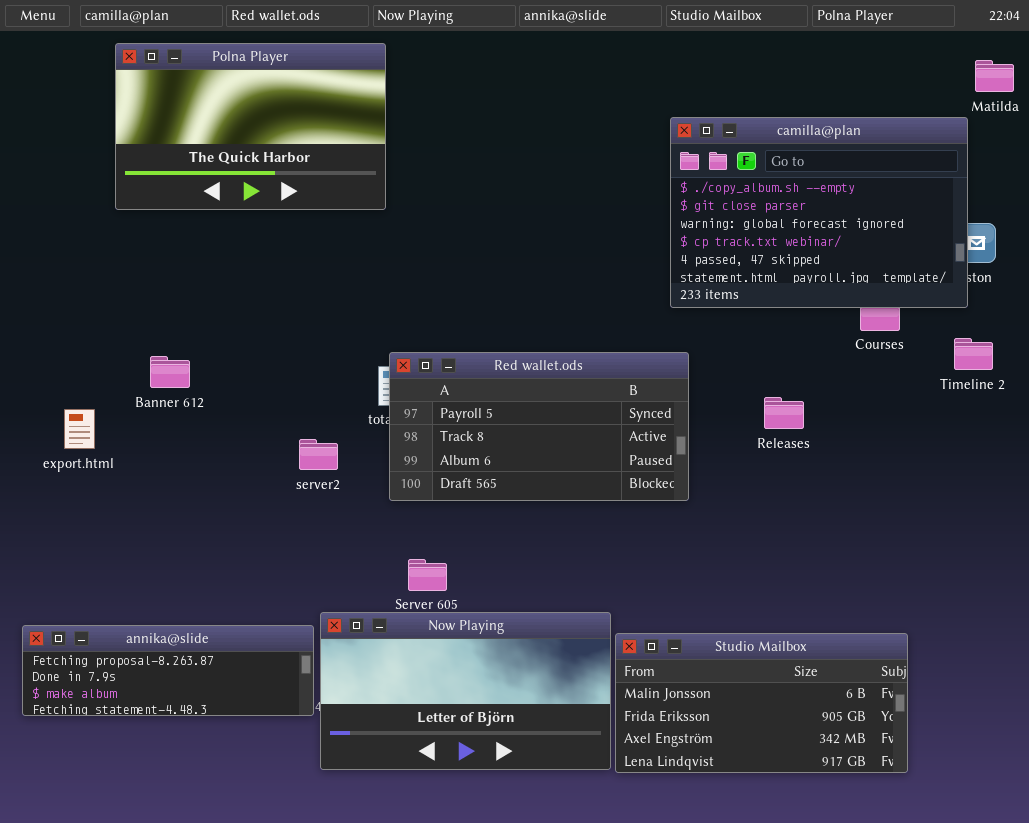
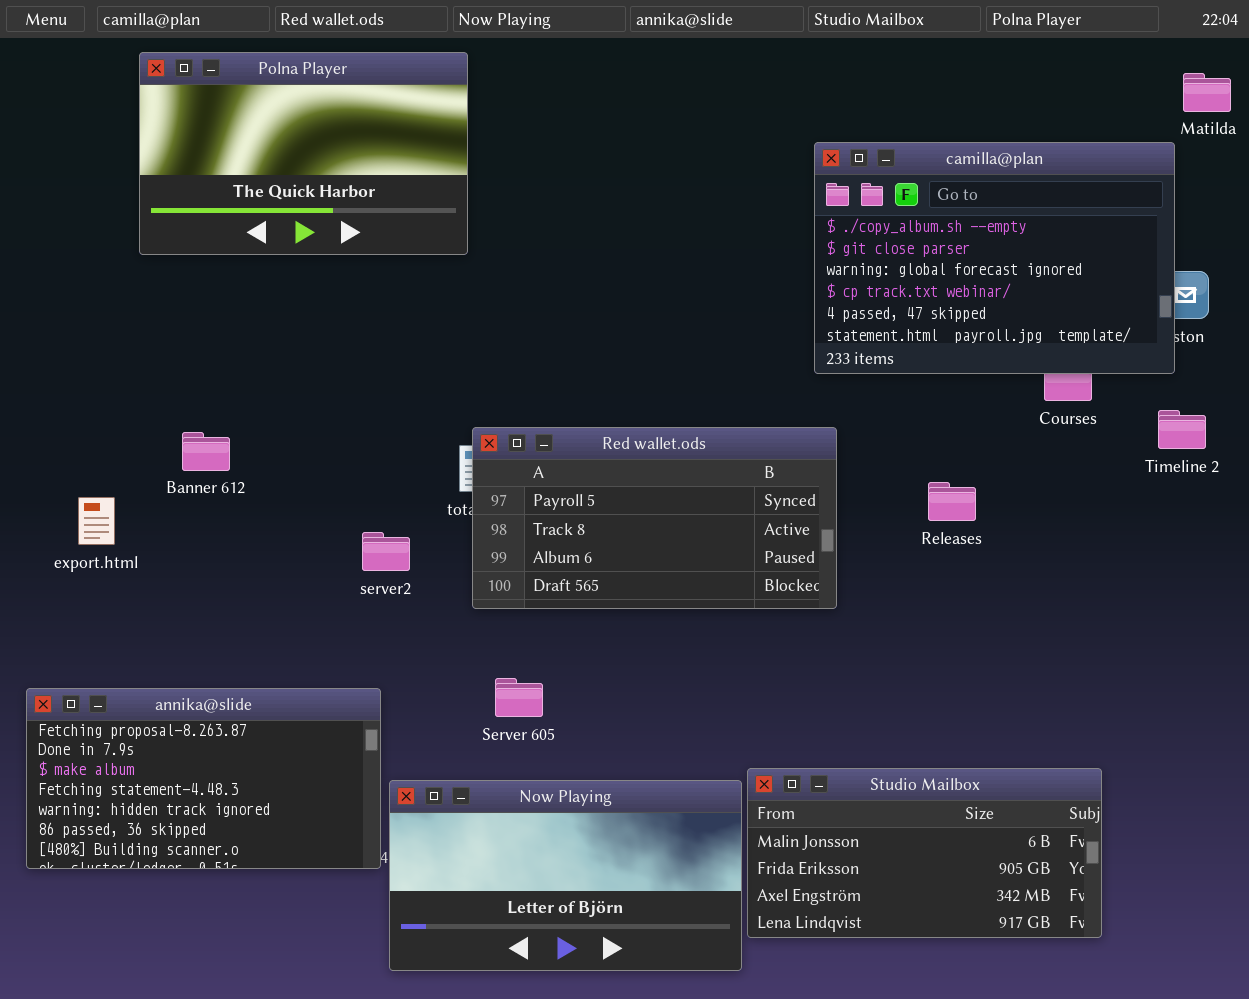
Now Playing: [320,612,611,770] -> [389,780,742,971], moved
annika@slide: [22,625,314,716] -> [26,688,381,869], resized

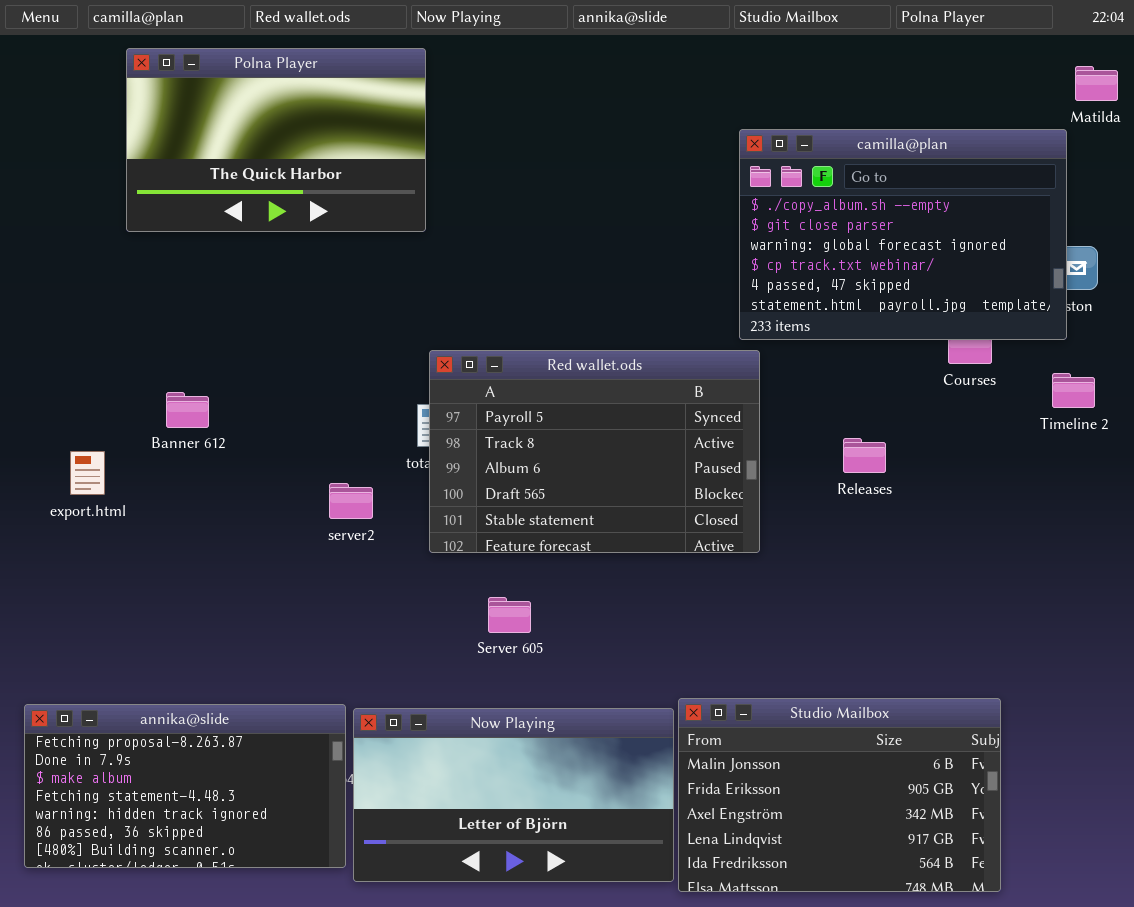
Red wallet.ods: [472,427,837,609] -> [429,350,760,553], resized
Server 605: [495,678,543,717] -> [488,597,531,633], moved
annika@slide: [26,688,381,869] -> [24,704,346,868], moved
Studio Mailbox: [747,768,1102,938] -> [678,698,1001,892], resized

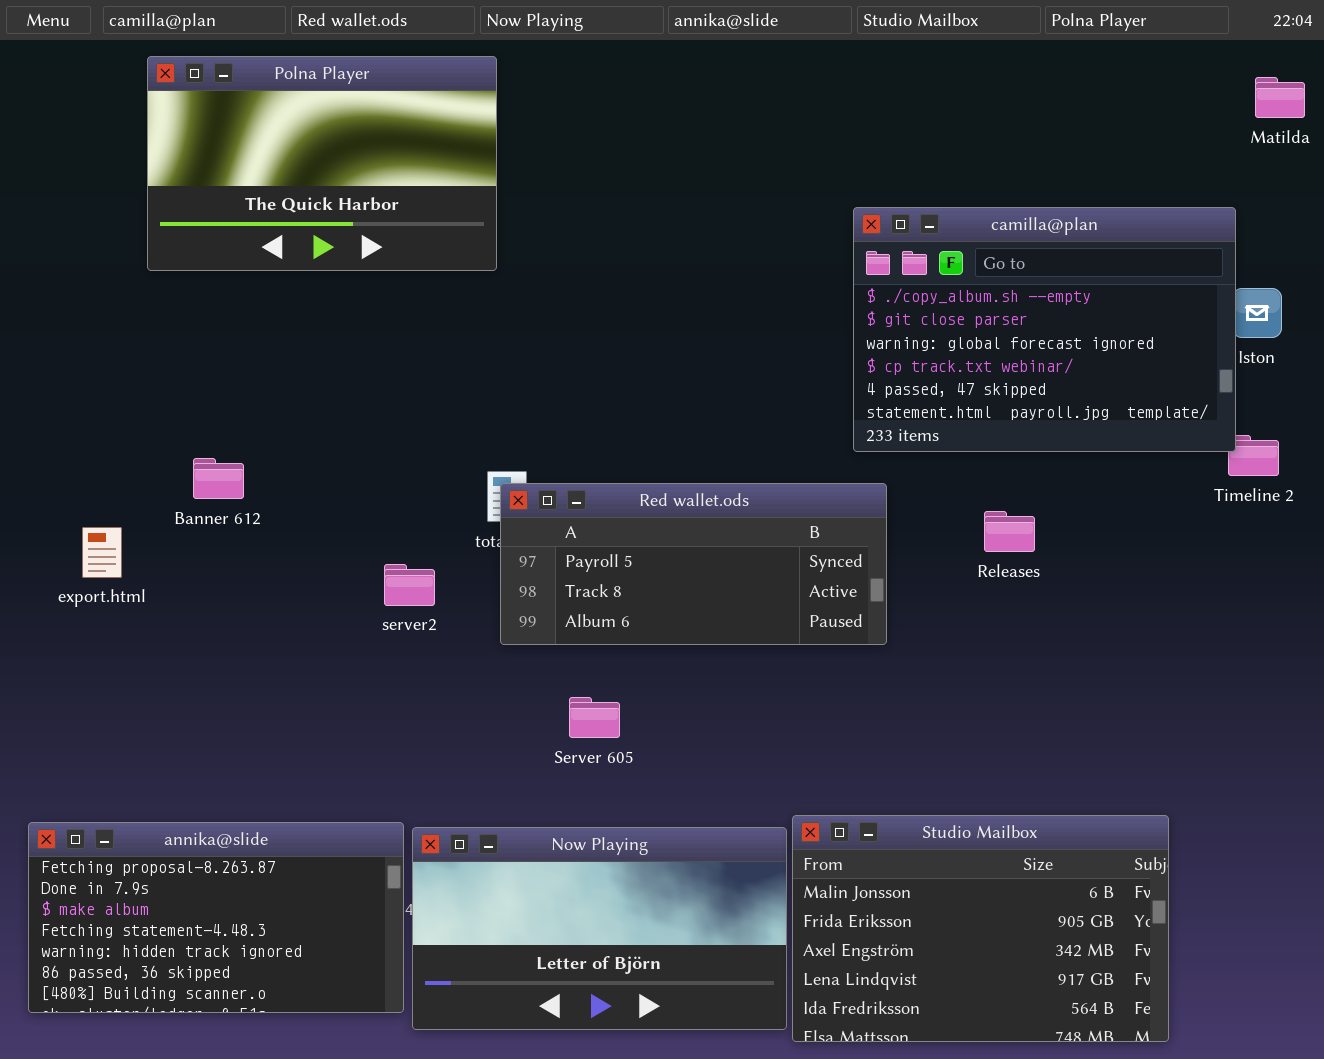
camilla@plan: [739,129,1067,340] -> [853,207,1236,452], moved
Red wallet.ods: [429,350,760,553] -> [500,483,887,645], resized

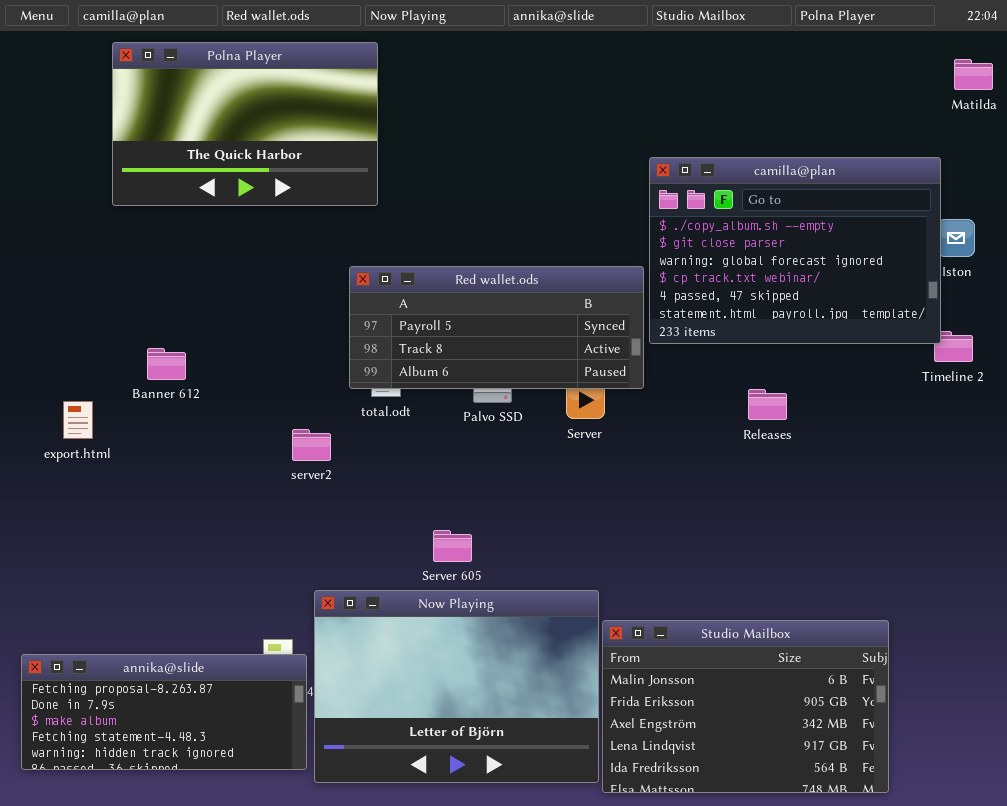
Red wallet.ods: [500,483,887,645] -> [349,266,644,389], moved
annika@slide: [28,822,404,1013] -> [21,654,307,770], resized
Now Playing: [412,827,787,1030] -> [314,590,599,783], resized

